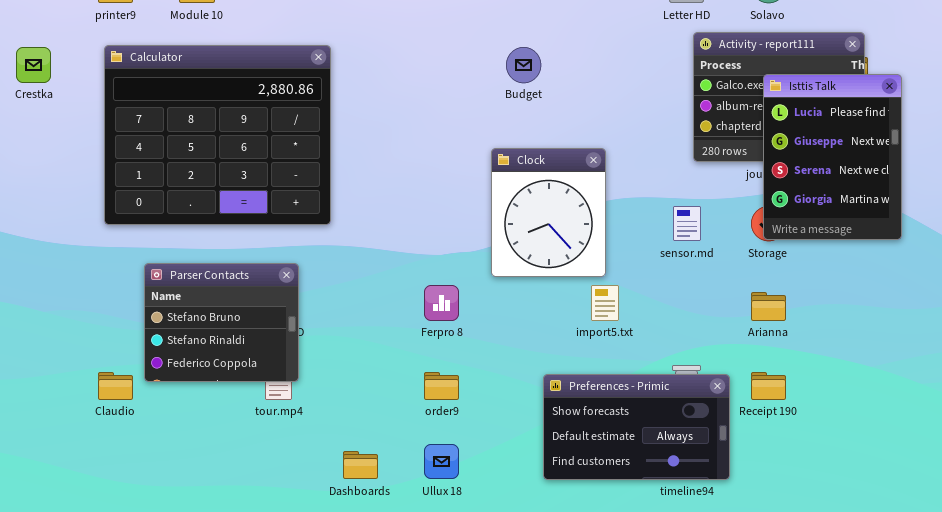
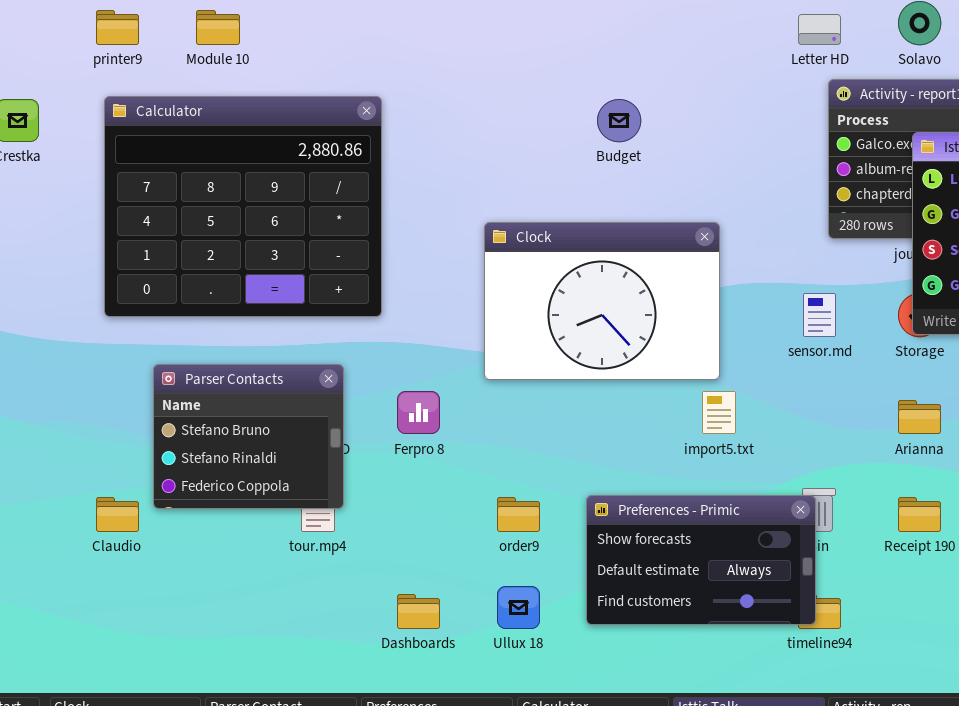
Clock: [491,148,606,277] -> [484,222,720,380], resized
Ferpro 8: [424,285,459,321] -> [397,391,440,434], moved
Preferences - Primic: [543,374,730,480] -> [586,495,816,625], moved

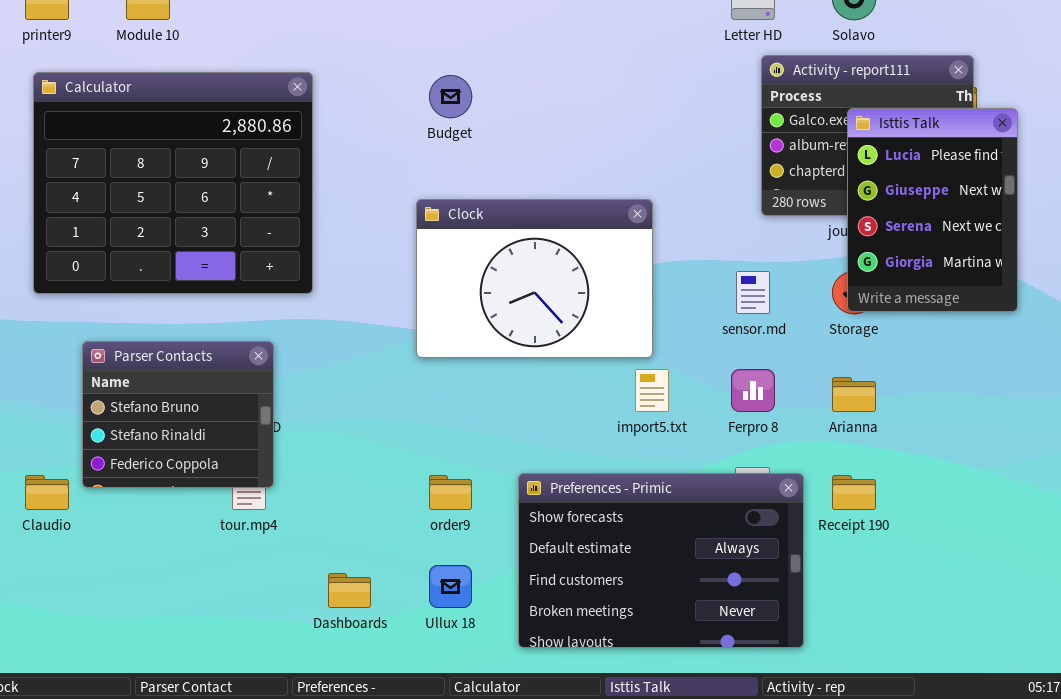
Budget: [597,99,641,142] -> [429,75,472,118], moved
Ferpro 8: [397,391,440,434] -> [731,369,775,412], moved
Preferences - Primic: [586,495,816,625] -> [518,473,804,648], resized

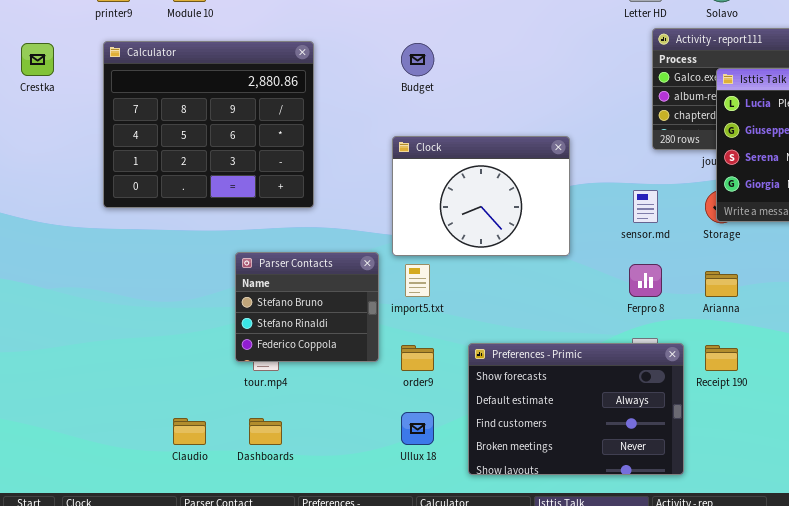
Parser Contacts: [82,341,274,488] -> [235,252,379,362], moved
import5.txt: [635,369,669,412] -> [405,264,430,297], moved
Claudio: [25,475,69,510] -> [173,418,206,445], moved
Dashboards: [328,573,371,608] -> [249,418,282,445], moved

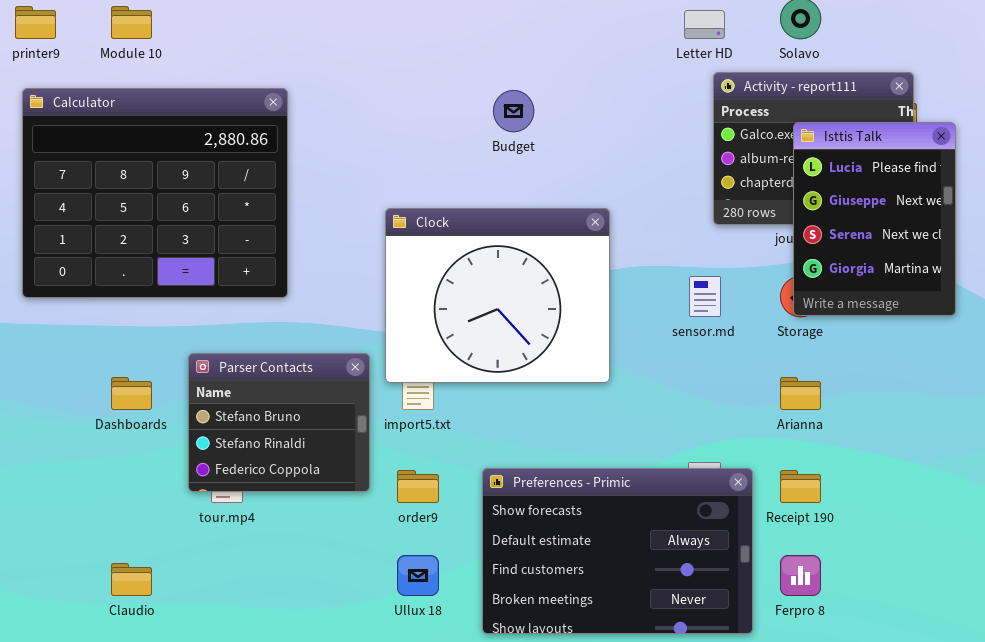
Budget: [401,43,434,76] -> [493,90,534,132], moved
Clock: [392,136,570,256] -> [385,208,610,383], resized
Ferpro 8: [629,264,662,297] -> [780,555,821,596], moved
Dashboards: [249,418,282,445] -> [111,377,152,410], moved

